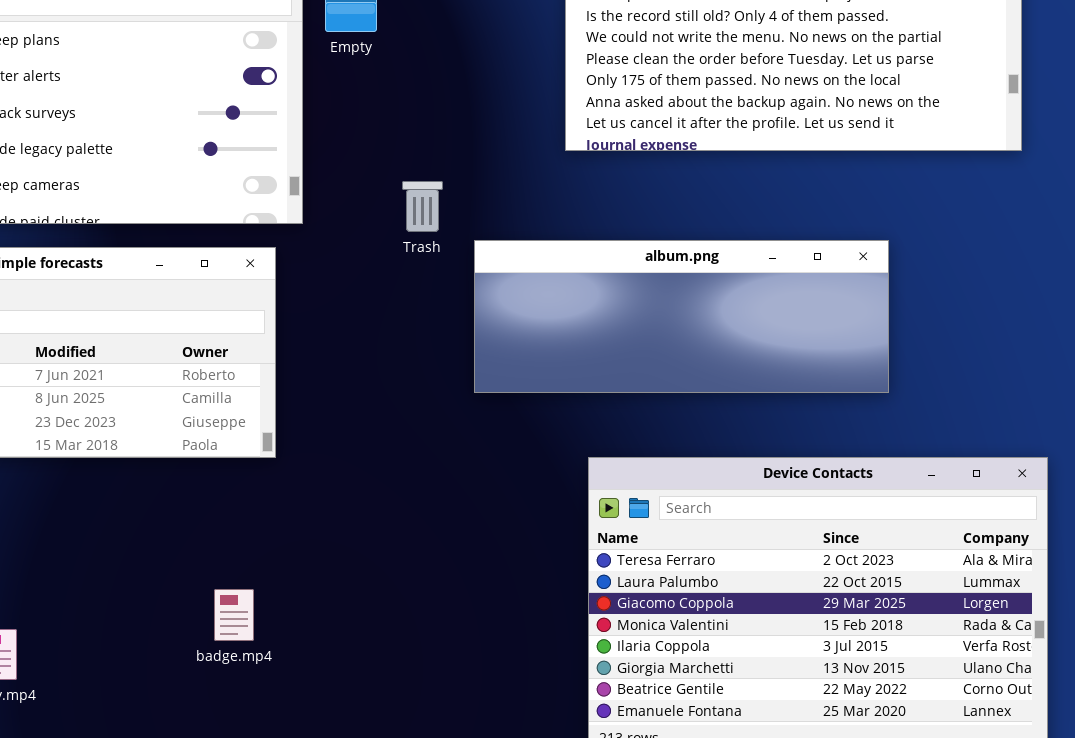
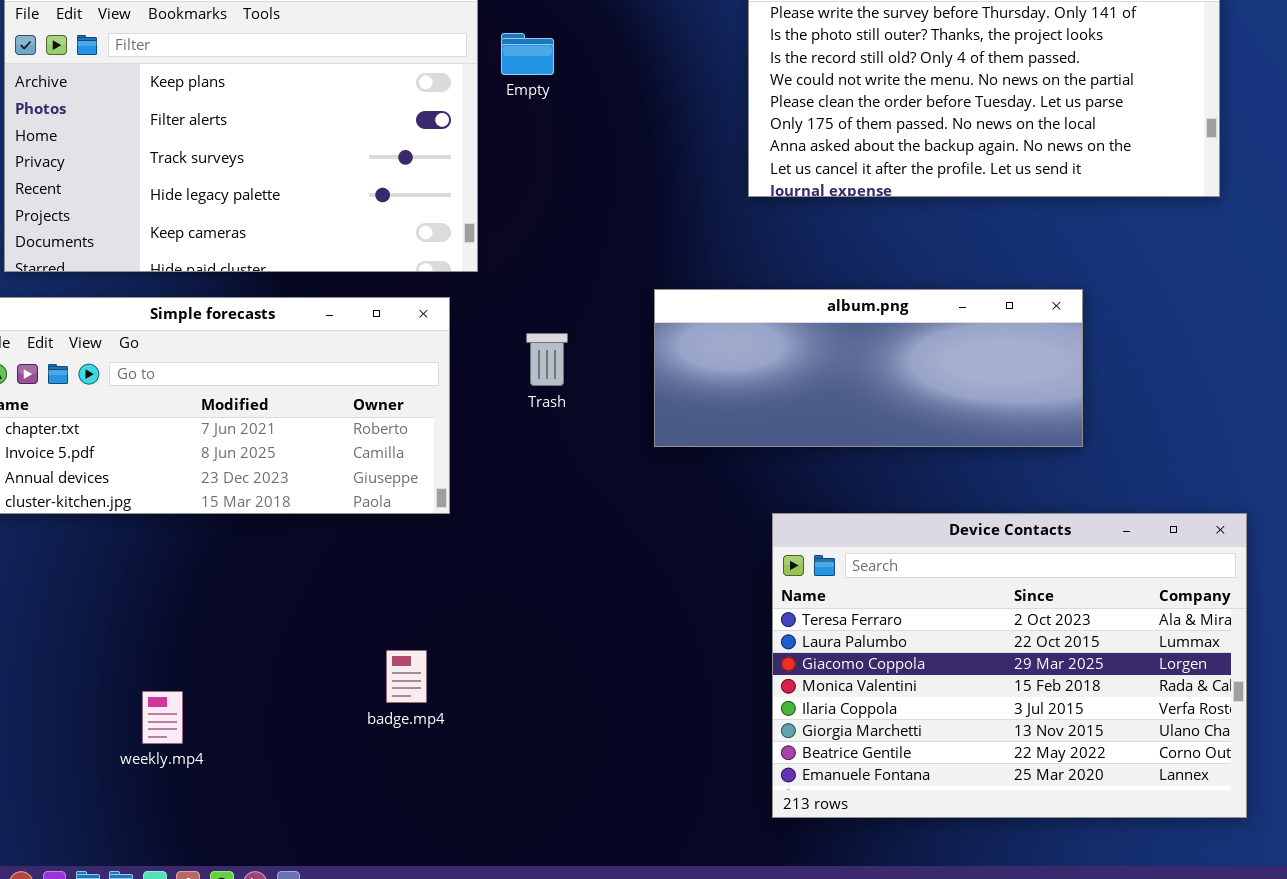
Trash: [402,181,443,232] -> [526,333,568,386], moved

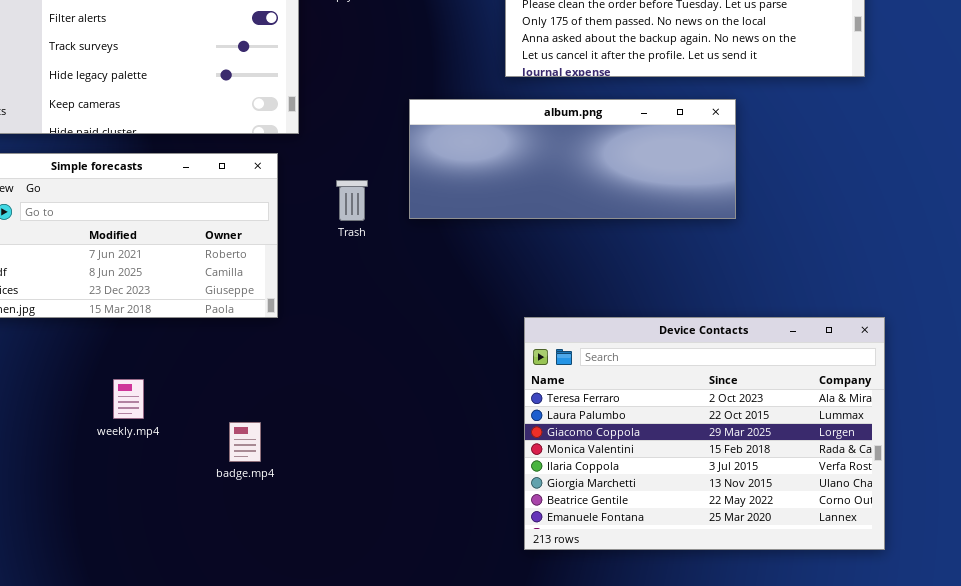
album.png: [654,289,1083,447] -> [409,99,736,219], moved
weekly.mp4: [142,691,183,744] -> [113,379,144,419], moved

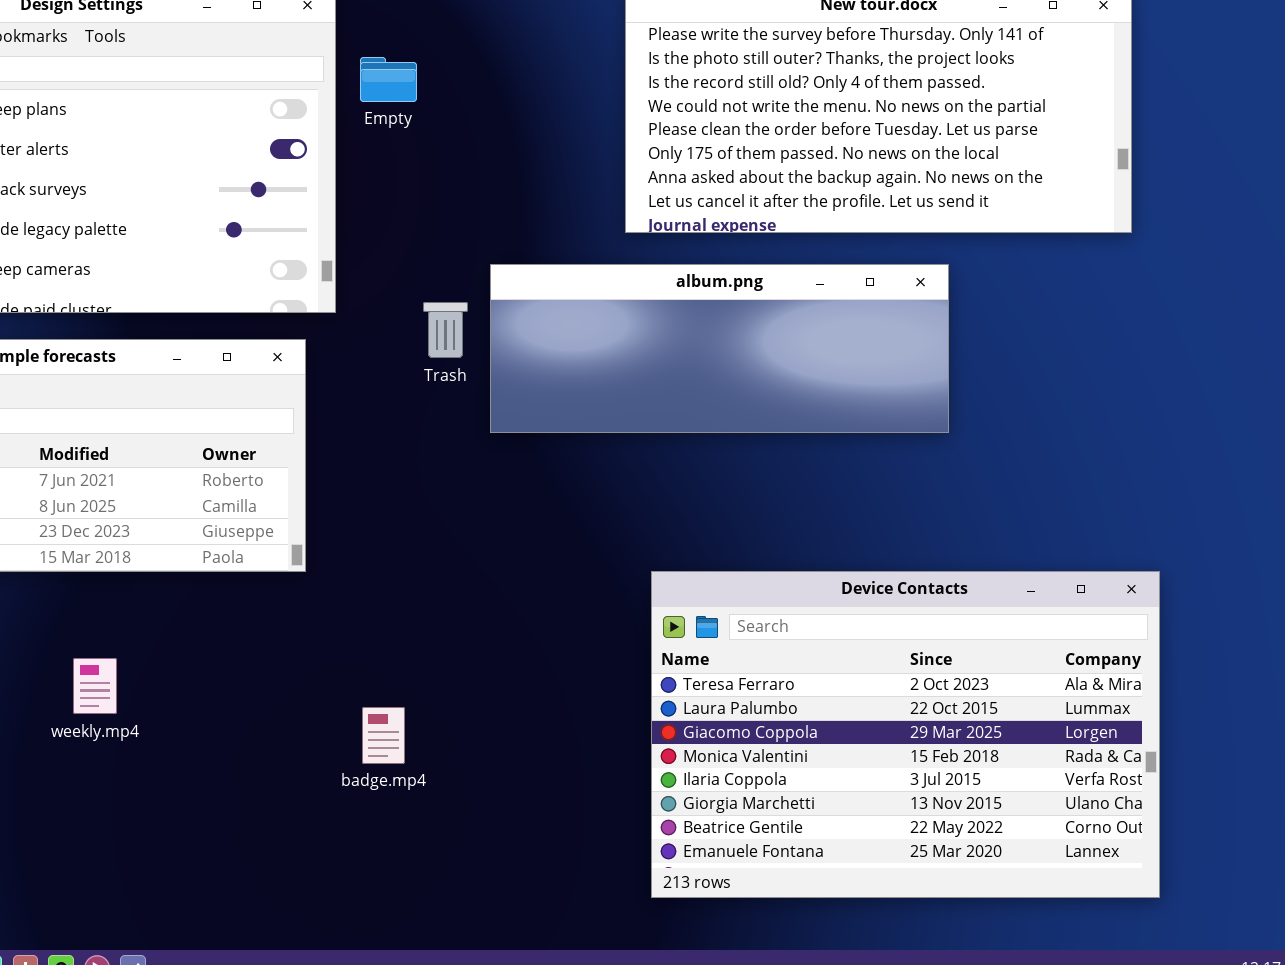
Trash: [336,180,368,221] -> [423,302,468,358], moved
badge.mp4: [229,422,261,462] -> [362,707,405,764], moved

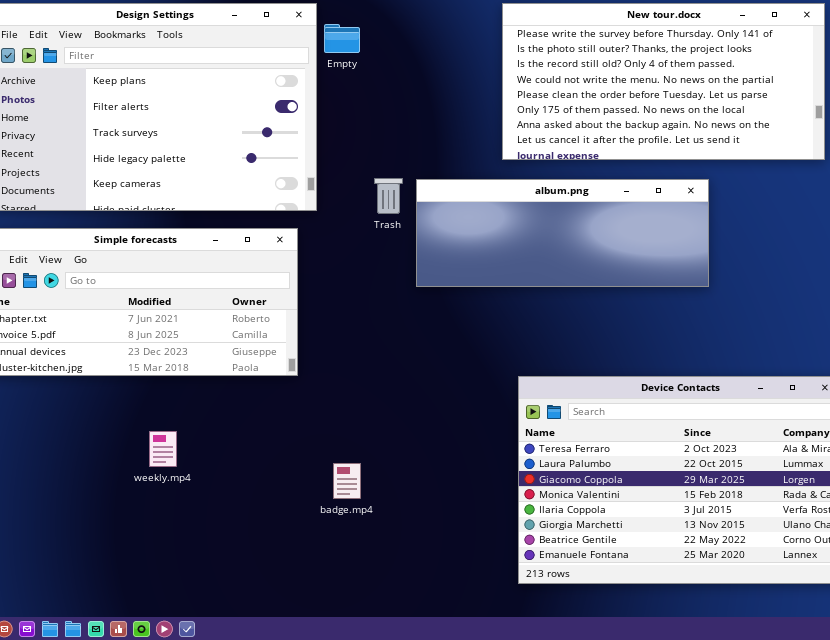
Empty: [360,57,417,102] -> [324,24,360,53], moved
Trash: [423,302,468,358] -> [374,178,403,214], moved

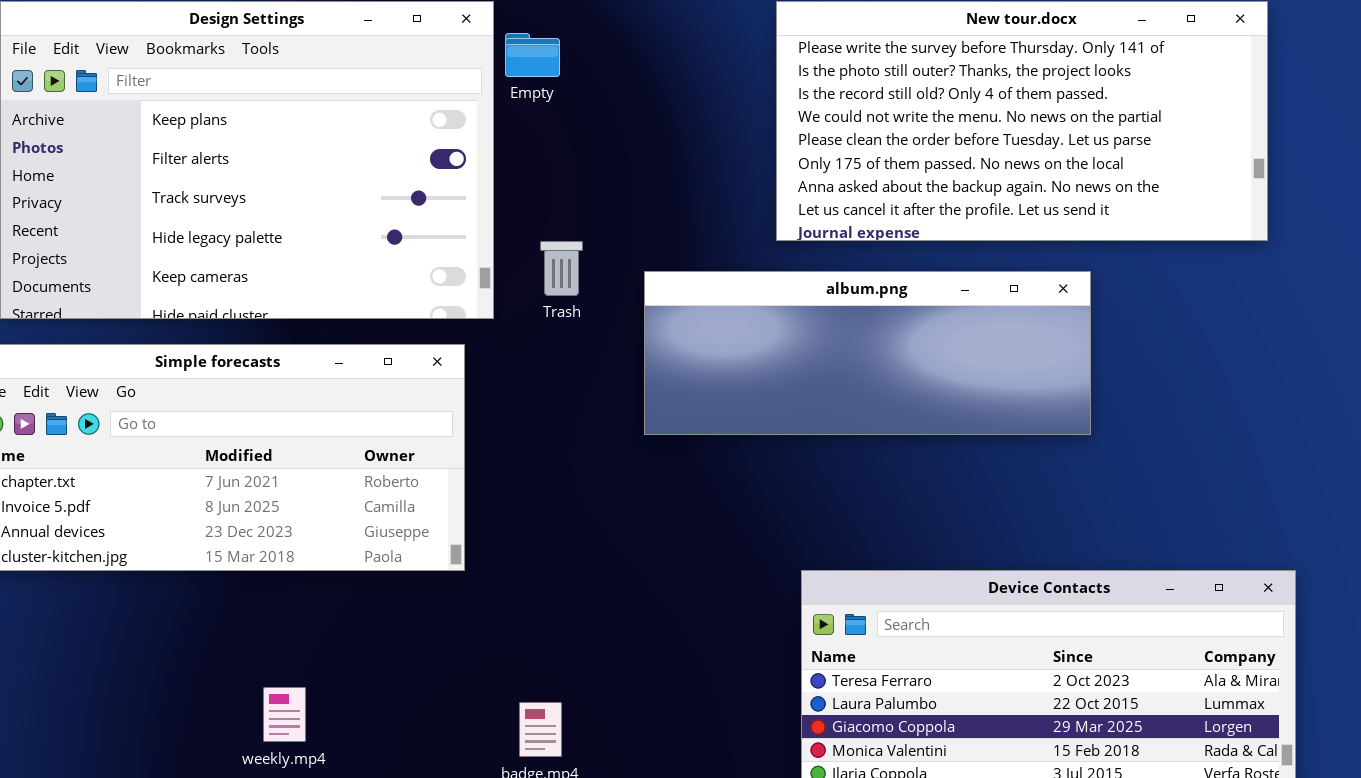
Trash: [374,178,403,214] -> [540,241,583,296], moved
weekly.mp4: [149,431,177,467] -> [263,687,306,742], moved

